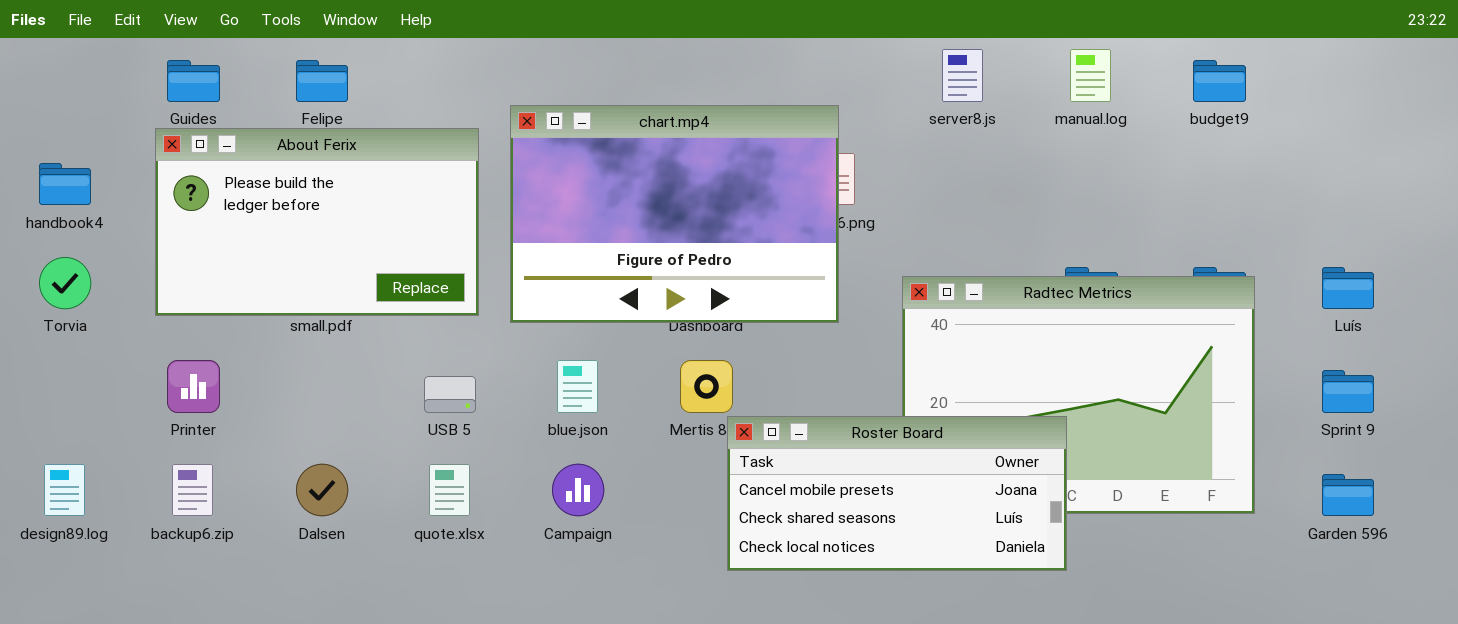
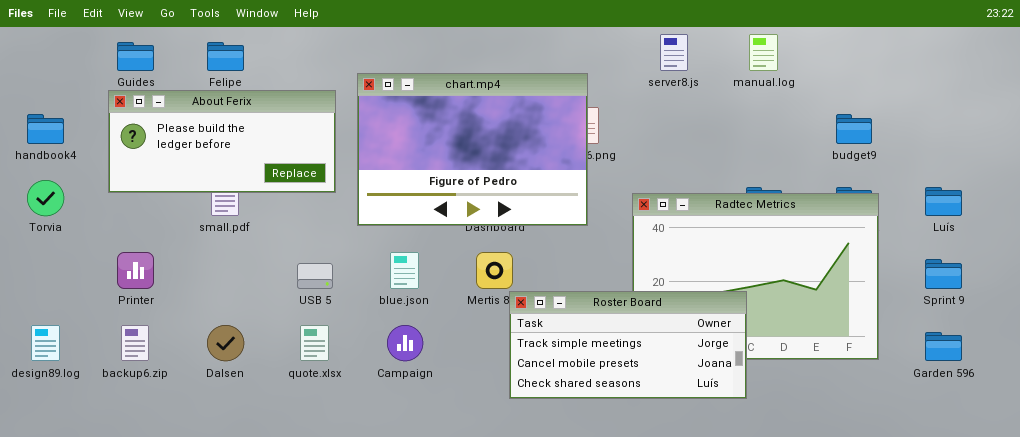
budget9: [1193,60,1246,102] -> [836,114,872,144], moved
About Ferix: [155,128,479,316] -> [108,90,336,193], resized
Roster Board: [727,416,1067,571] -> [509,291,747,399], scrolled up 1 row

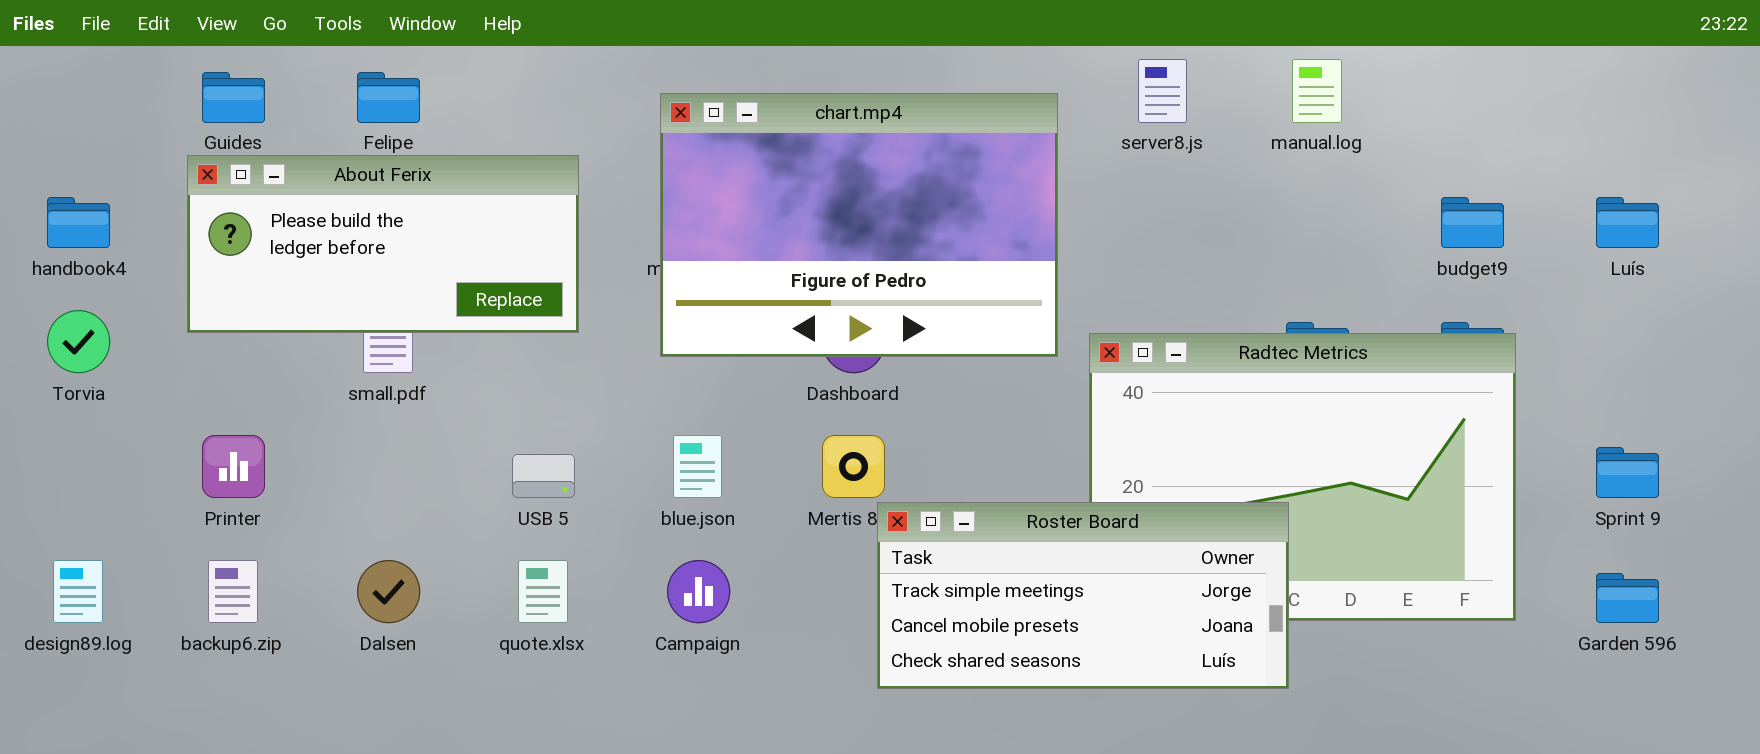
chart.mp4: [357,73,588,226] -> [660,93,1058,357], moved
Luís: [925,187,962,216] -> [1596,197,1659,248], moved

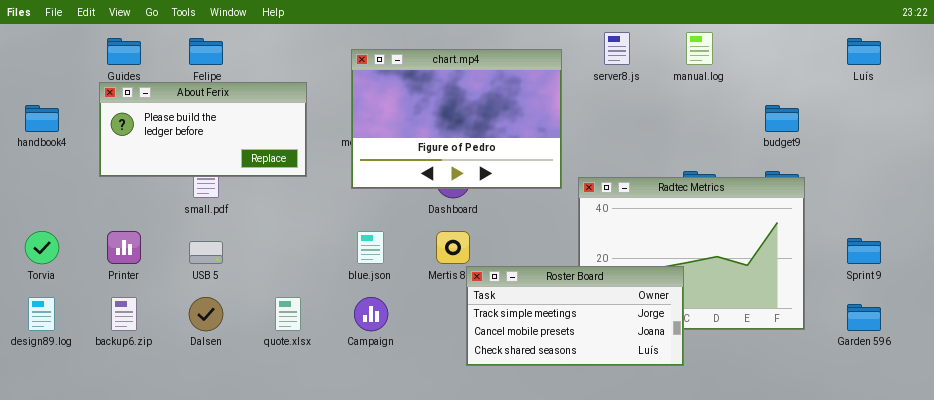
Luís: [1596,197,1659,248] -> [847,38,881,65], moved
Torvia: [47,310,110,373] -> [25,231,59,264], moved
USB 5: [512,454,575,498] -> [189,241,223,264], moved

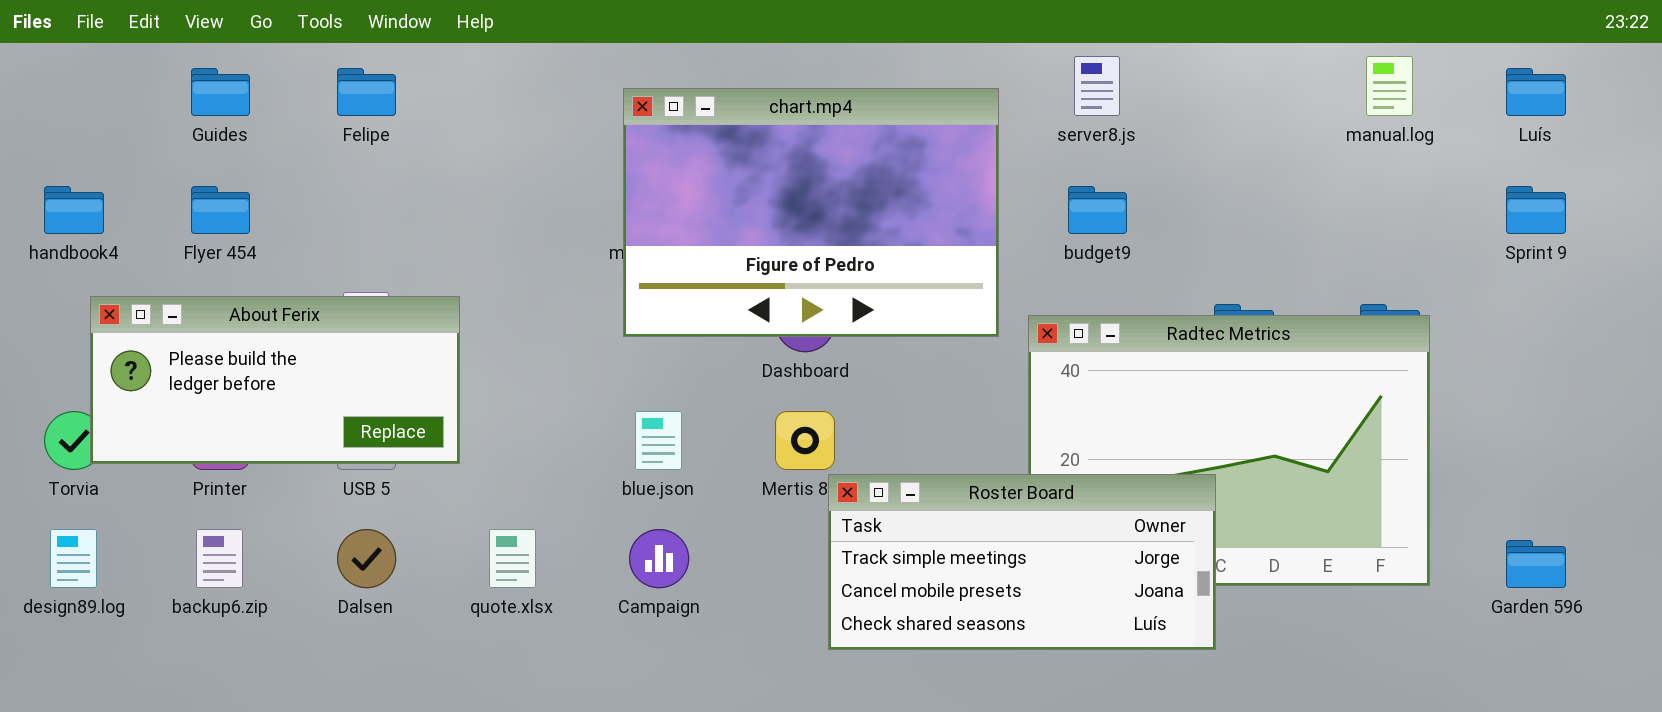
manual.log: [686,32,713,65] -> [1366,56,1413,116], moved
About Ferix: [99,82,307,177] -> [90,296,460,464], moved
budget9: [765,105,799,132] -> [1068,186,1127,234], moved
Sprint 9: [847,238,881,264] -> [1506,186,1566,234], moved

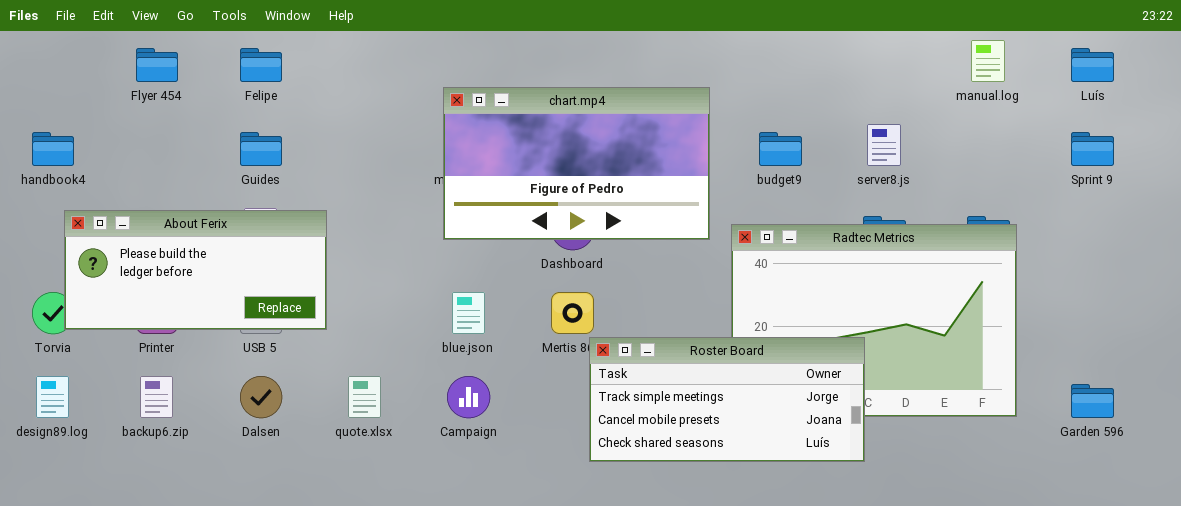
server8.js: [1074,56,1120,116] -> [867,124,901,166], moved
Guides: [191,68,250,116] -> [240,132,282,166], moved
chart.mp4: [623,88,999,337] -> [443,87,710,240], resized
Flyer 454: [191,186,250,234] -> [136,48,178,82], moved

